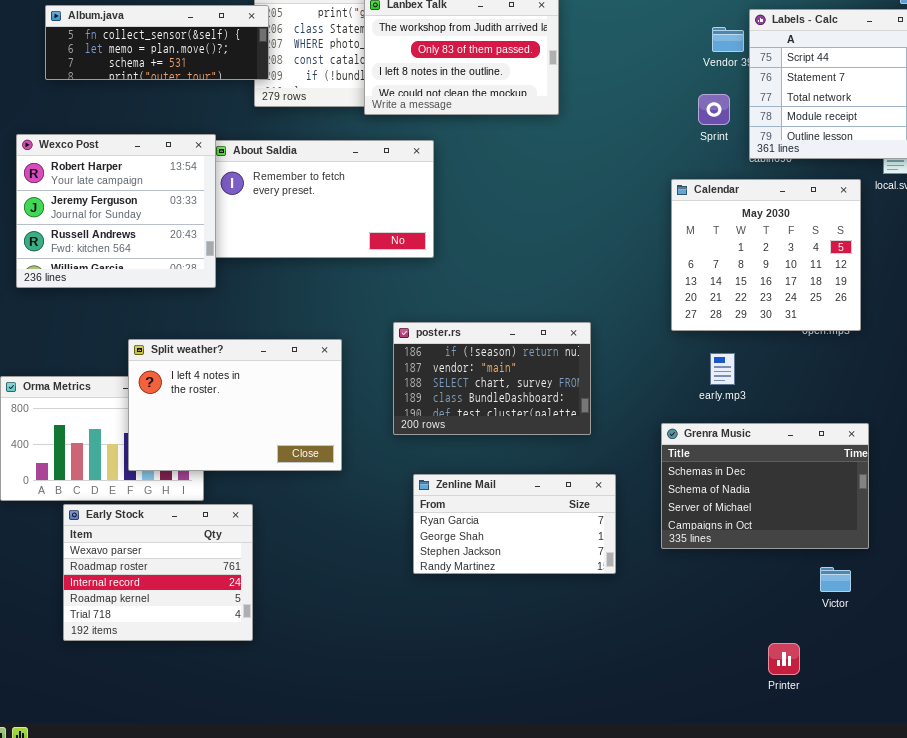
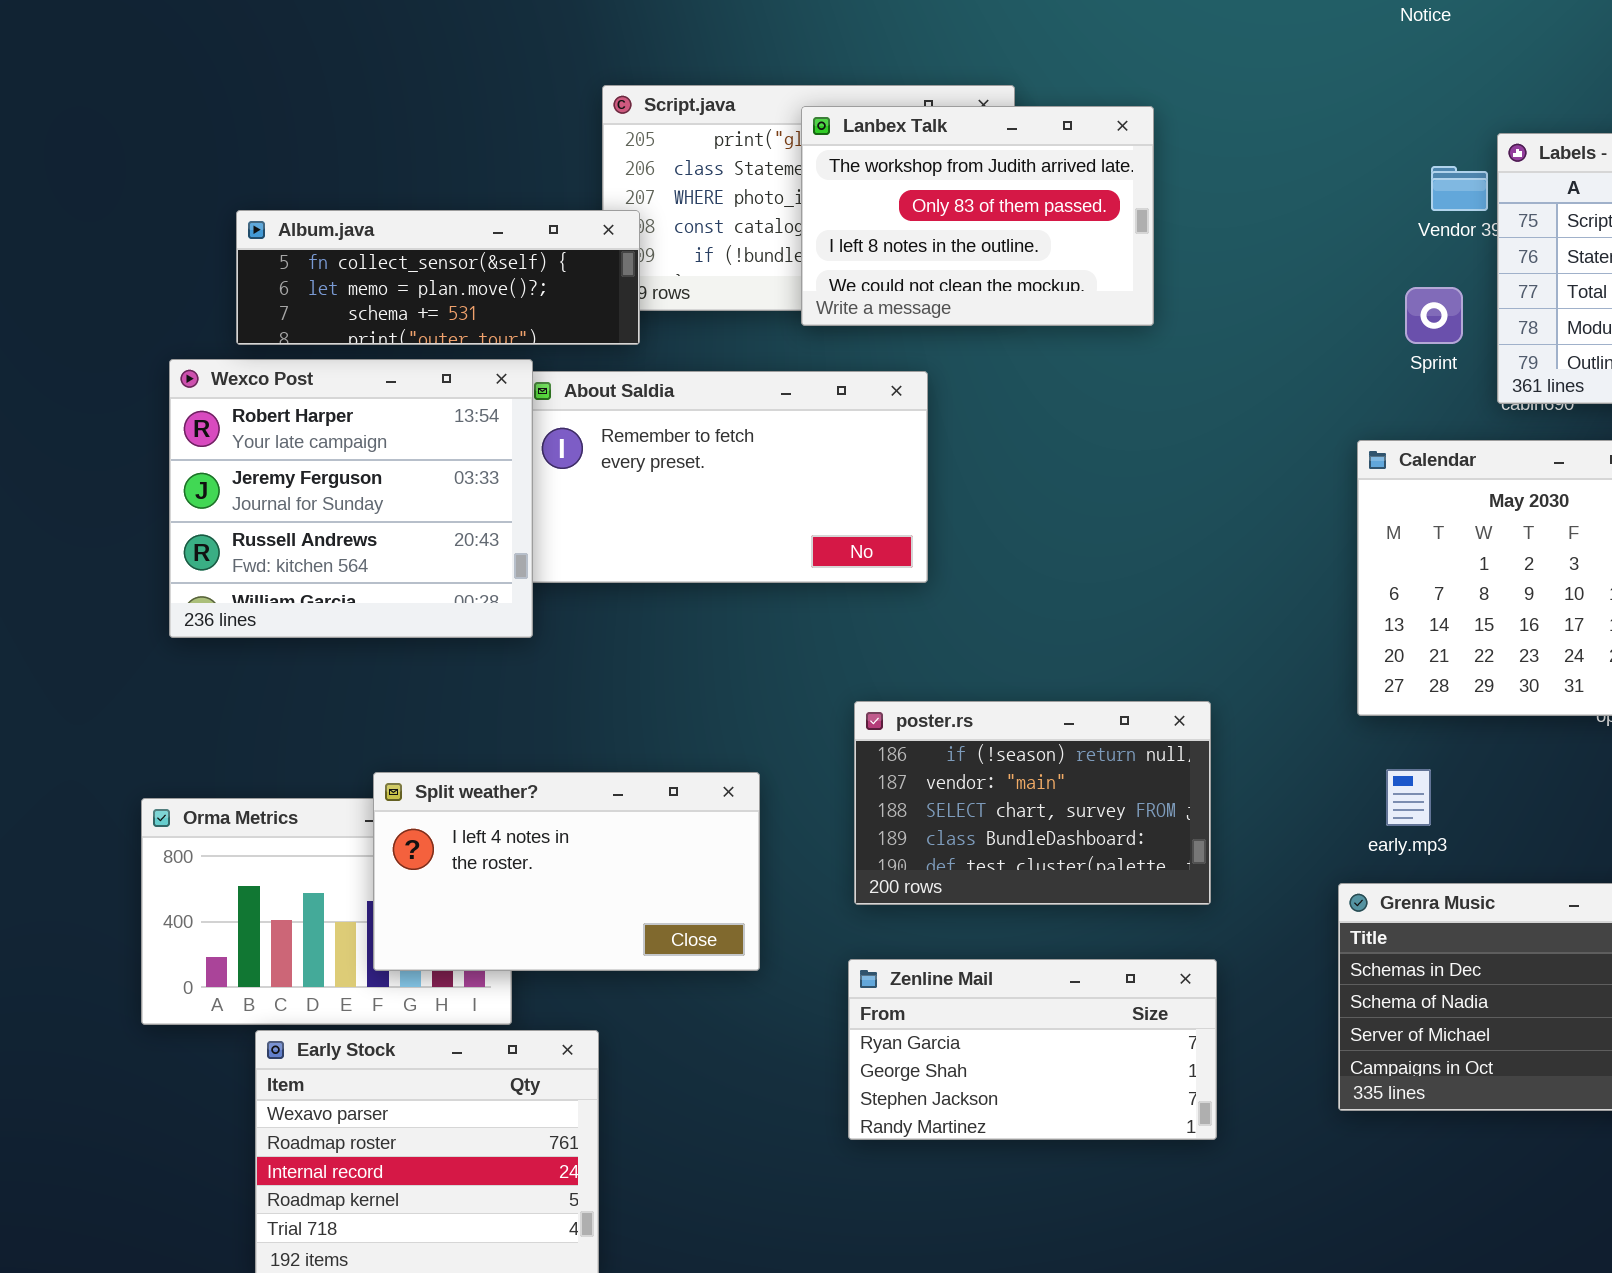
Album.java: [45,5,269,80] -> [236,210,640,345], moved
Split weather?: [128,339,342,471] -> [373,772,760,971], resized
early.mp3: [710,353,735,385] -> [1386,769,1431,826], moved
Zenline Mail: [413,474,616,574] -> [848,959,1217,1140], moved

